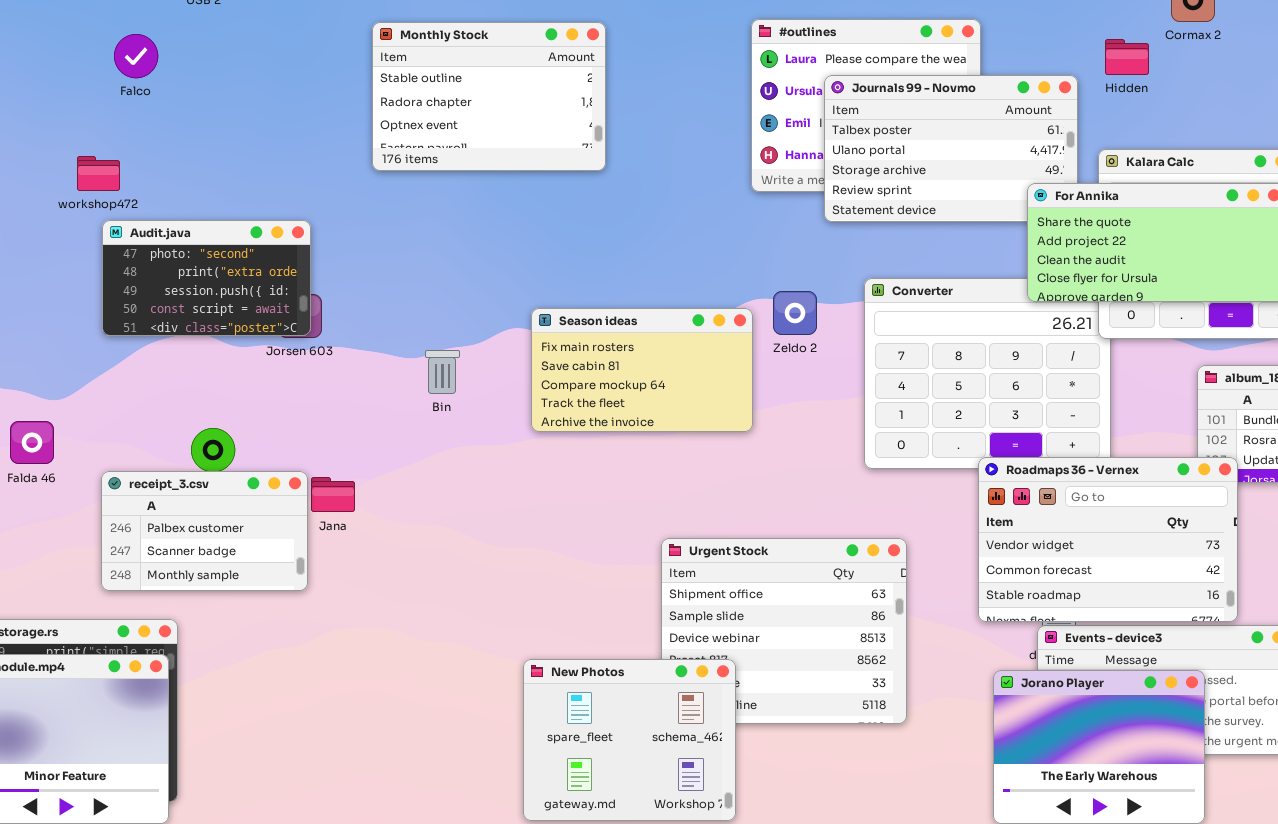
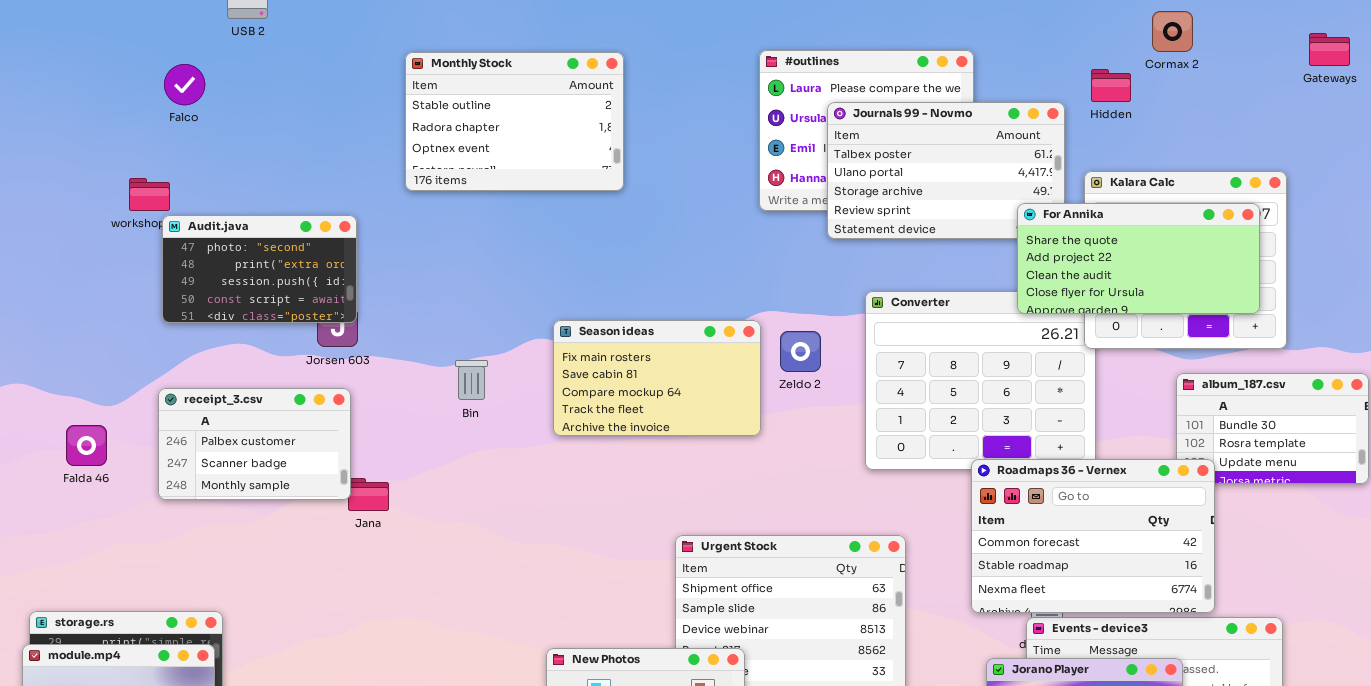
Audit.java: [102,220,311,336] -> [162,215,357,323], moved
Zeldo 2: [773,291,817,335] -> [780,331,821,372], moved
Roadmaps 36 - Vernex: [978,457,1238,622] -> [971,459,1215,613], scrolled down 1 row
receipt_3.csv: [101,471,308,591] -> [158,388,351,500], moved

